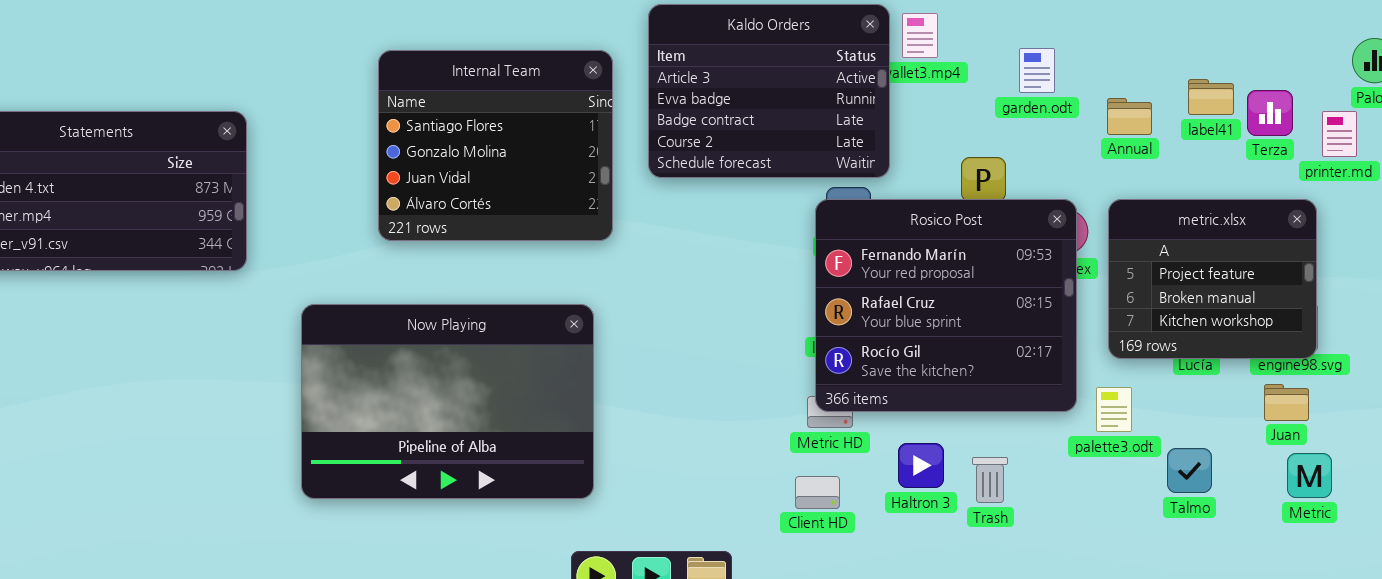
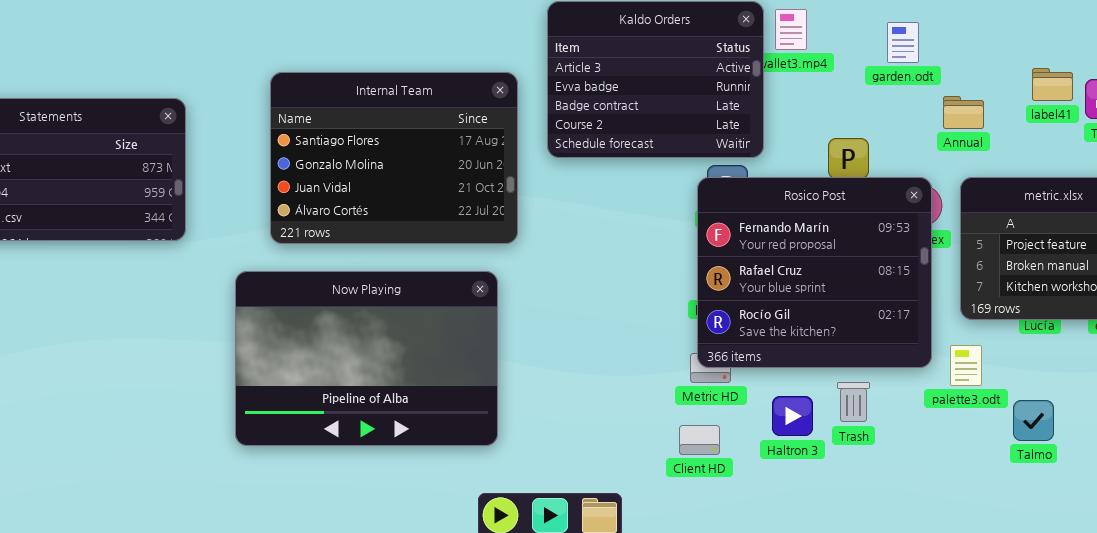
garden.odt: [1019,48,1055,93] -> [887,22,919,63], moved
Internal Team: [378,50,613,241] -> [270,72,518,244], moved, resized
Annual: [1107,98,1152,135] -> [943,96,984,129], moved
Trash: [972,457,1008,503] -> [837,382,870,422], moved

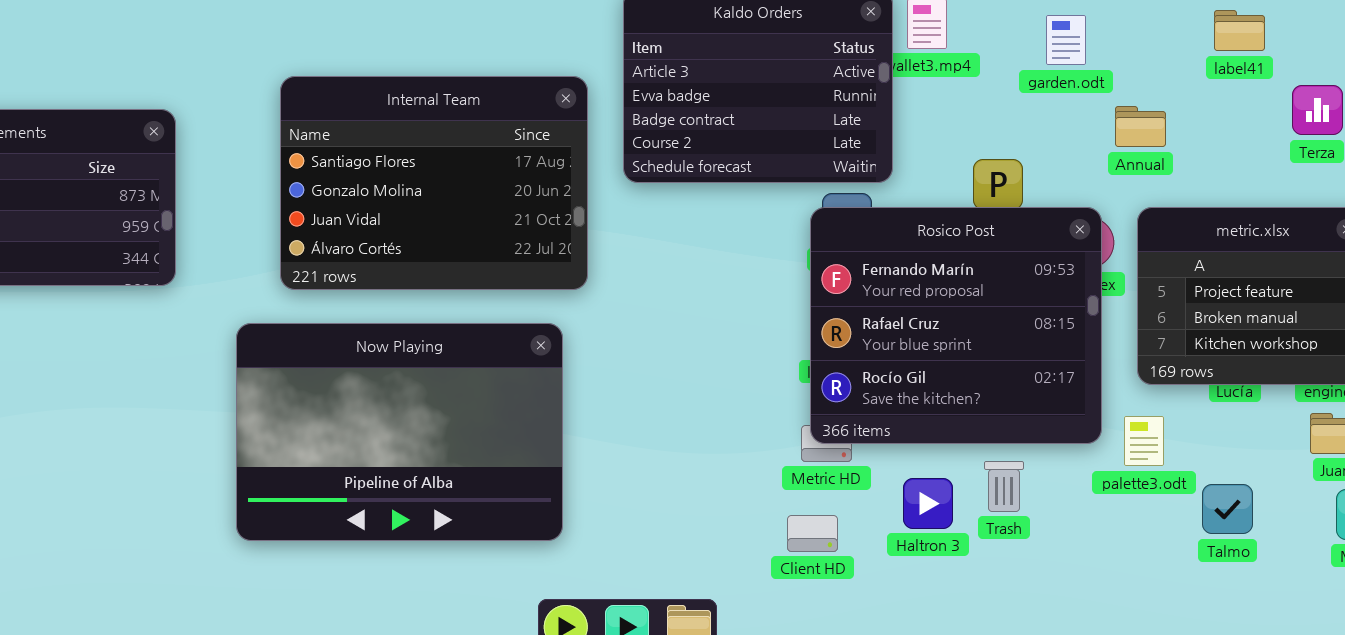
label41: [1032,68,1073,101] -> [1214,10,1265,51], moved

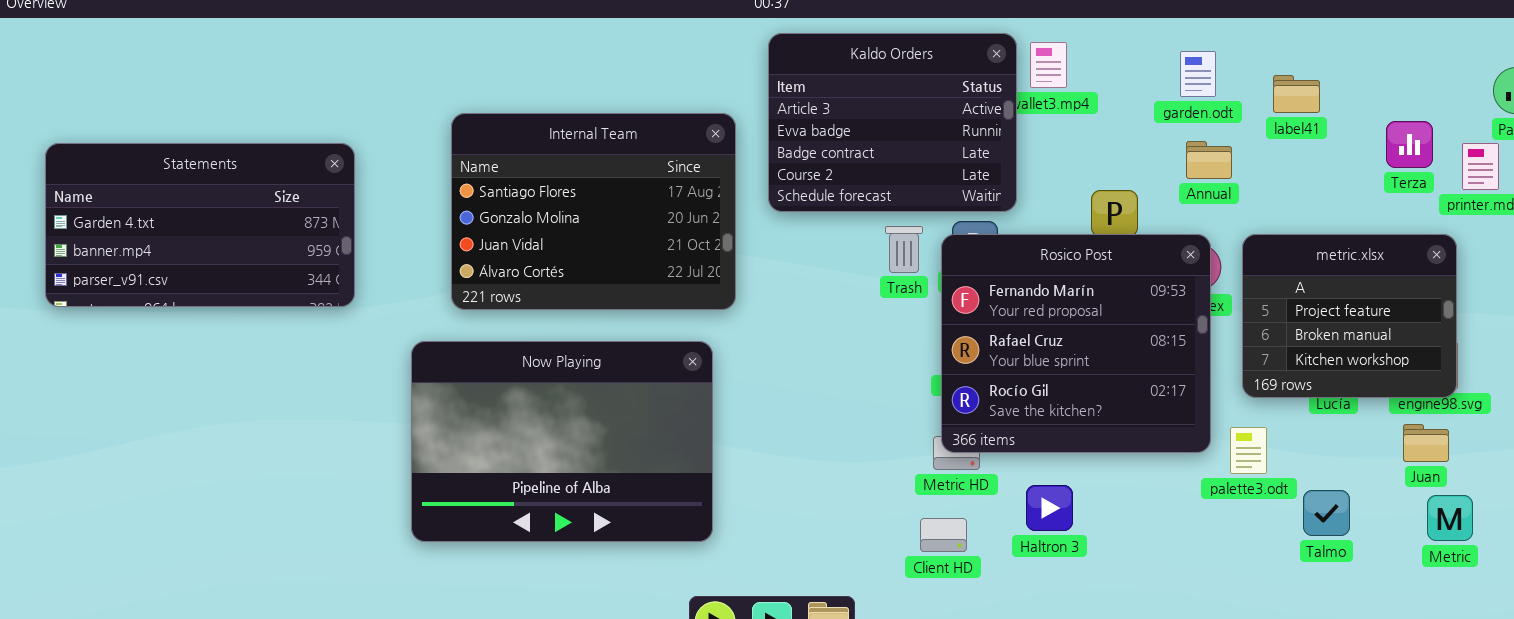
label41: [1214,10,1265,51] -> [1273,75,1320,113], moved
garden.odt: [1046,15,1086,65] -> [1180,51,1216,97], moved
Annual: [1115,106,1166,147] -> [1186,141,1232,179], moved
Trash: [984,461,1024,512] -> [885,226,923,273], moved

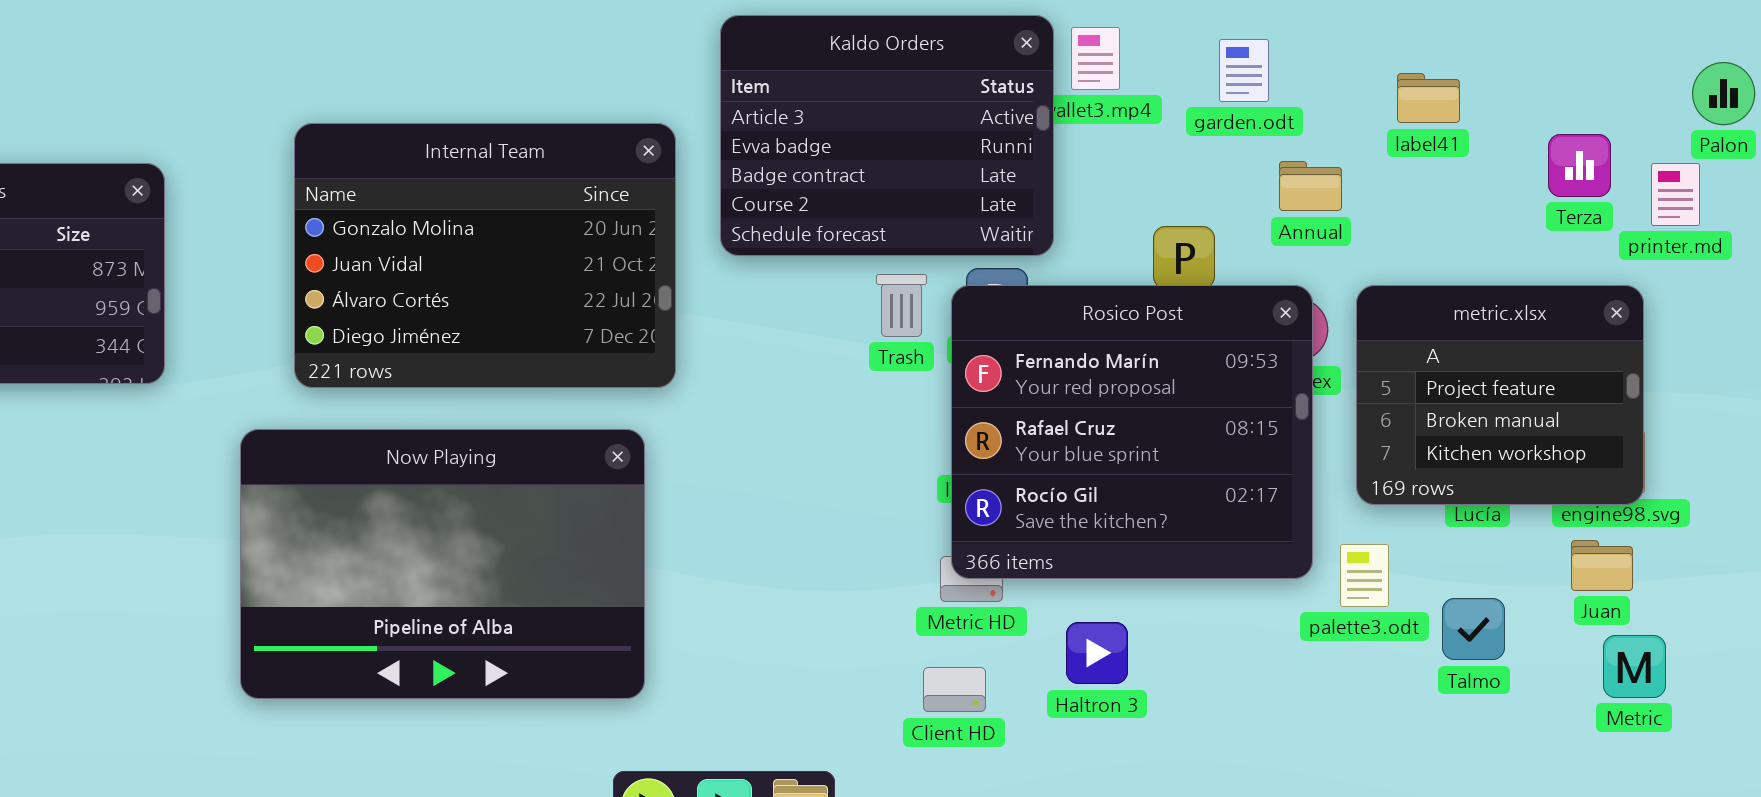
garden.odt: [1180,51,1216,97] -> [1219,39,1269,102], moved
Internal Team: [451,113,736,310] -> [294,123,676,388], scrolled down 1 row
Talmo: [1303,490,1350,536] -> [1442,598,1505,660], moved

